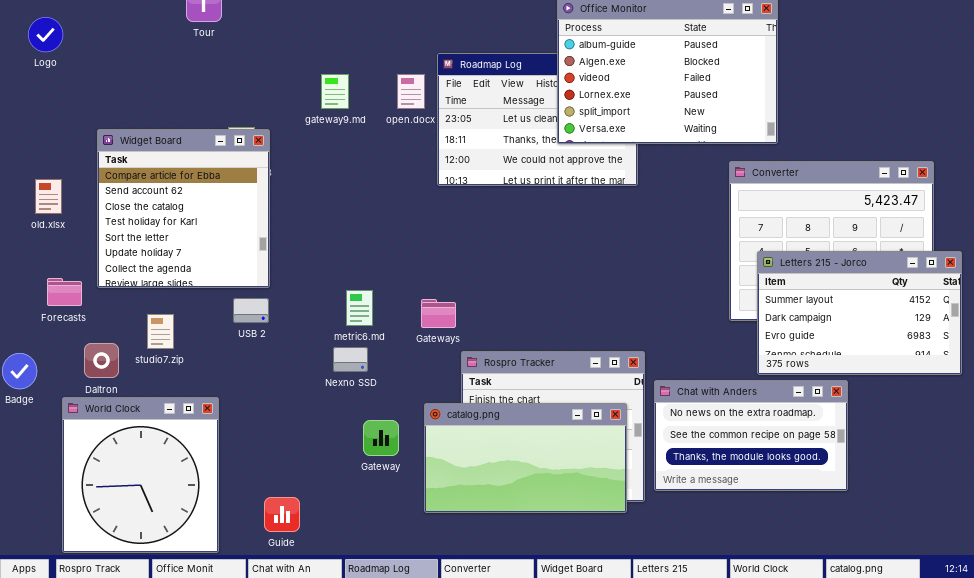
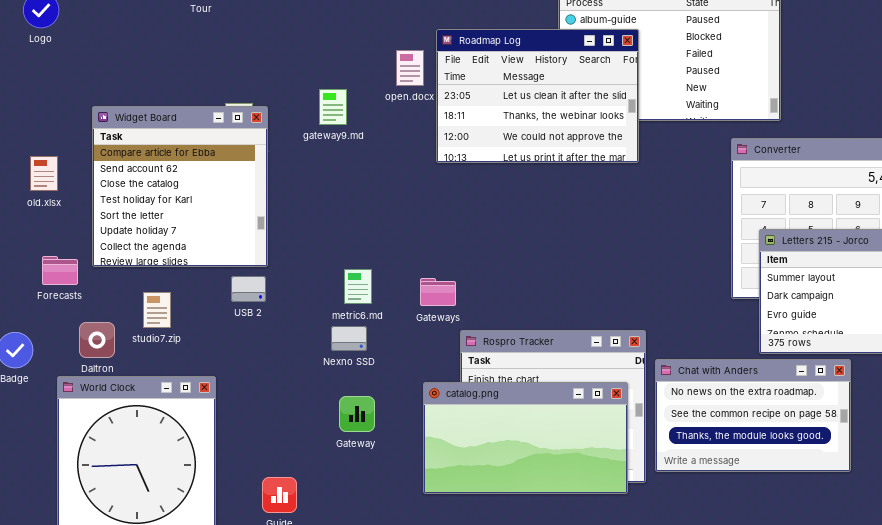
Roadmap Log: [437,53,638,186] -> [436,29,639,163], raised
gateway9.md: [321,74,349,109] -> [319,89,347,125], moved
Gateway: [363,420,399,456] -> [339,396,375,432], moved

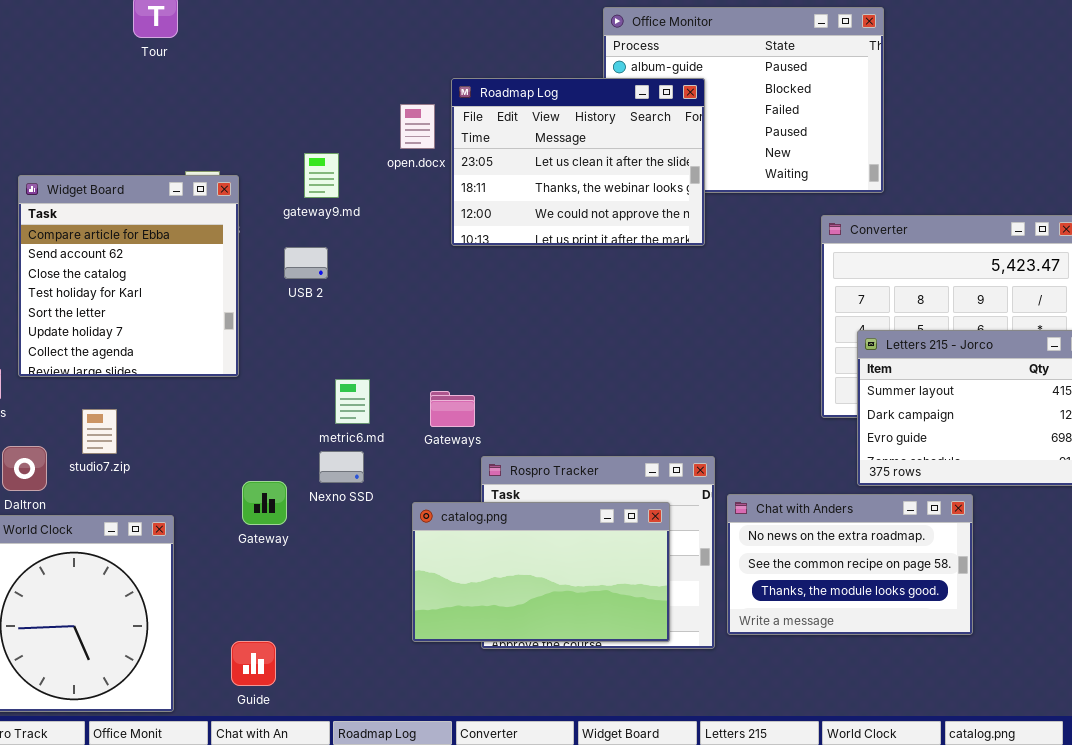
USB 2: [231,276,266,302] -> [284,247,328,279], moved
catalog.png: [423,382,628,494] -> [412,502,670,642], moved
Gateway: [339,396,375,432] -> [242,481,287,525], moved

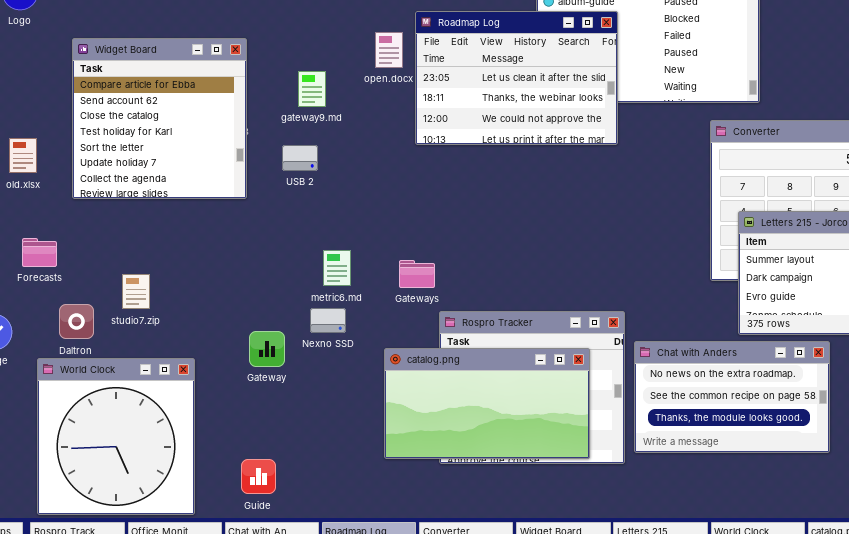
Widget Board: [18,175,239,377] -> [72,38,247,199], moved

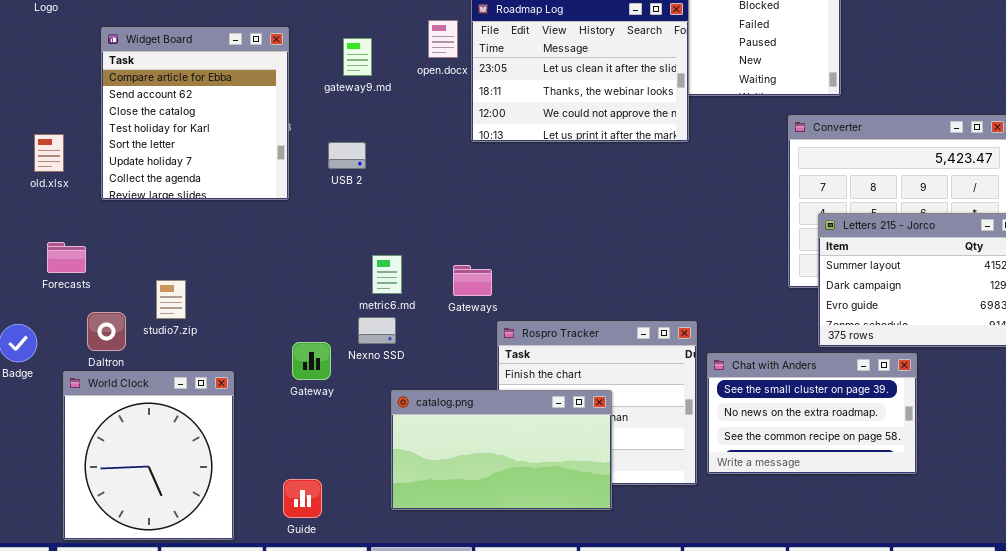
gateway9.md: [298,71,326,107] -> [343,38,372,76], moved
Chat with Anders: [634,341,830,453] -> [707,353,917,474], scrolled up 1 row
catalog.png: [384,348,590,459] -> [391,390,612,510], moved

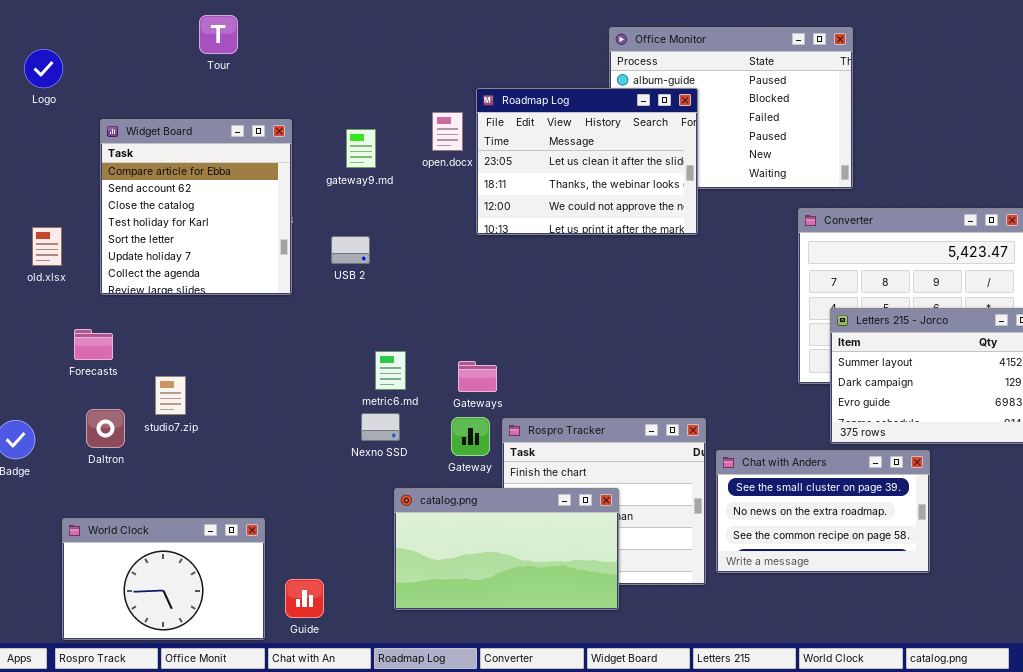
Forecasts: [47,242,86,273] -> [74,329,113,360], moved
Gateway: [292,342,331,380] -> [451,417,490,456], moved
World Clock: [63,371,234,540] -> [62,518,265,640], resized

